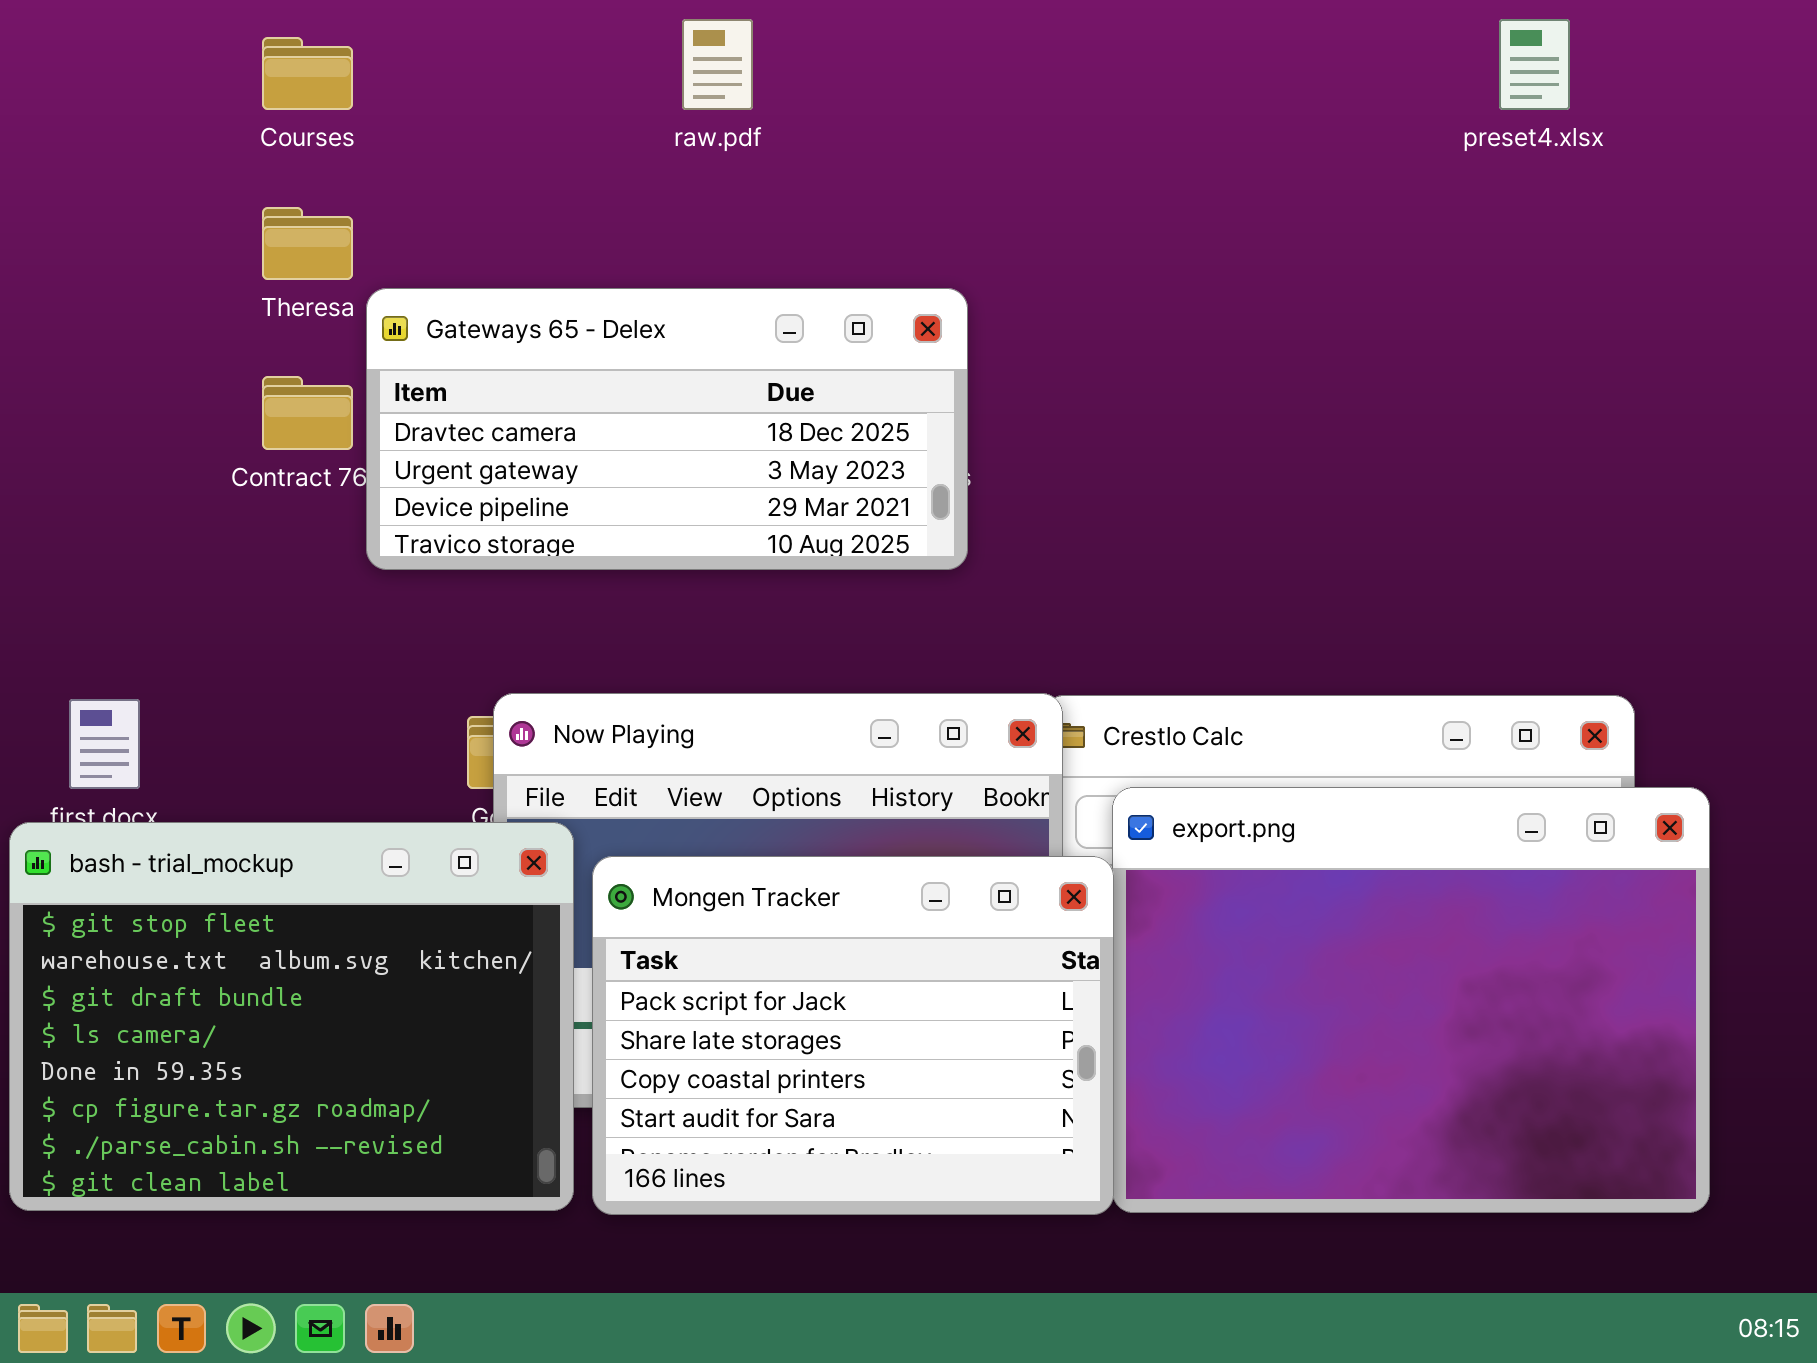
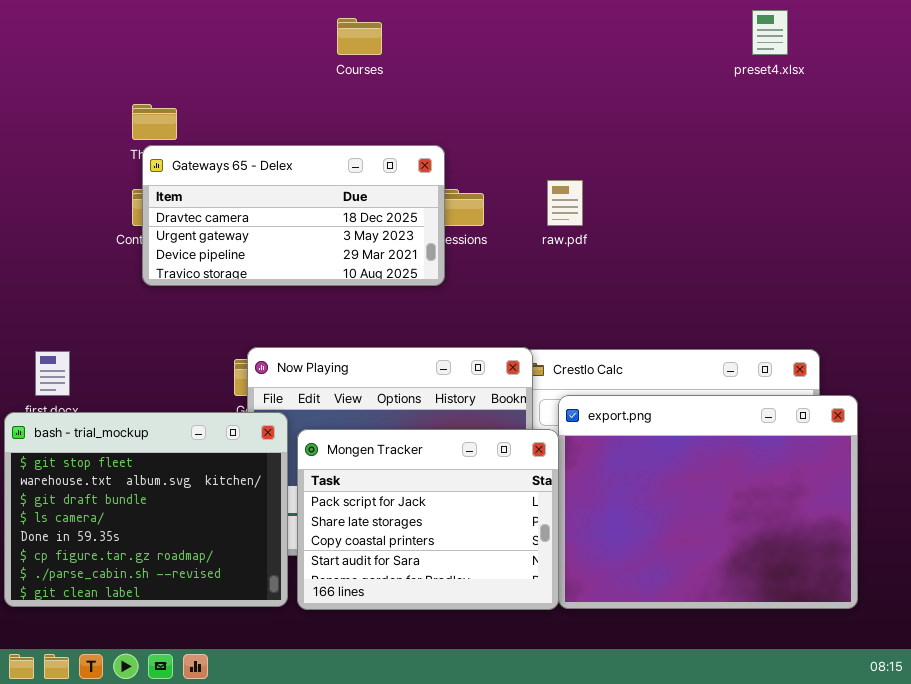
raw.pdf: [682,19,753,110] -> [547,180,583,226], moved
Courses: [262,37,353,110] -> [337,18,382,55], moved
Gateways 65 - Delex: [366,288,968,570] -> [142,145,445,286], moved

